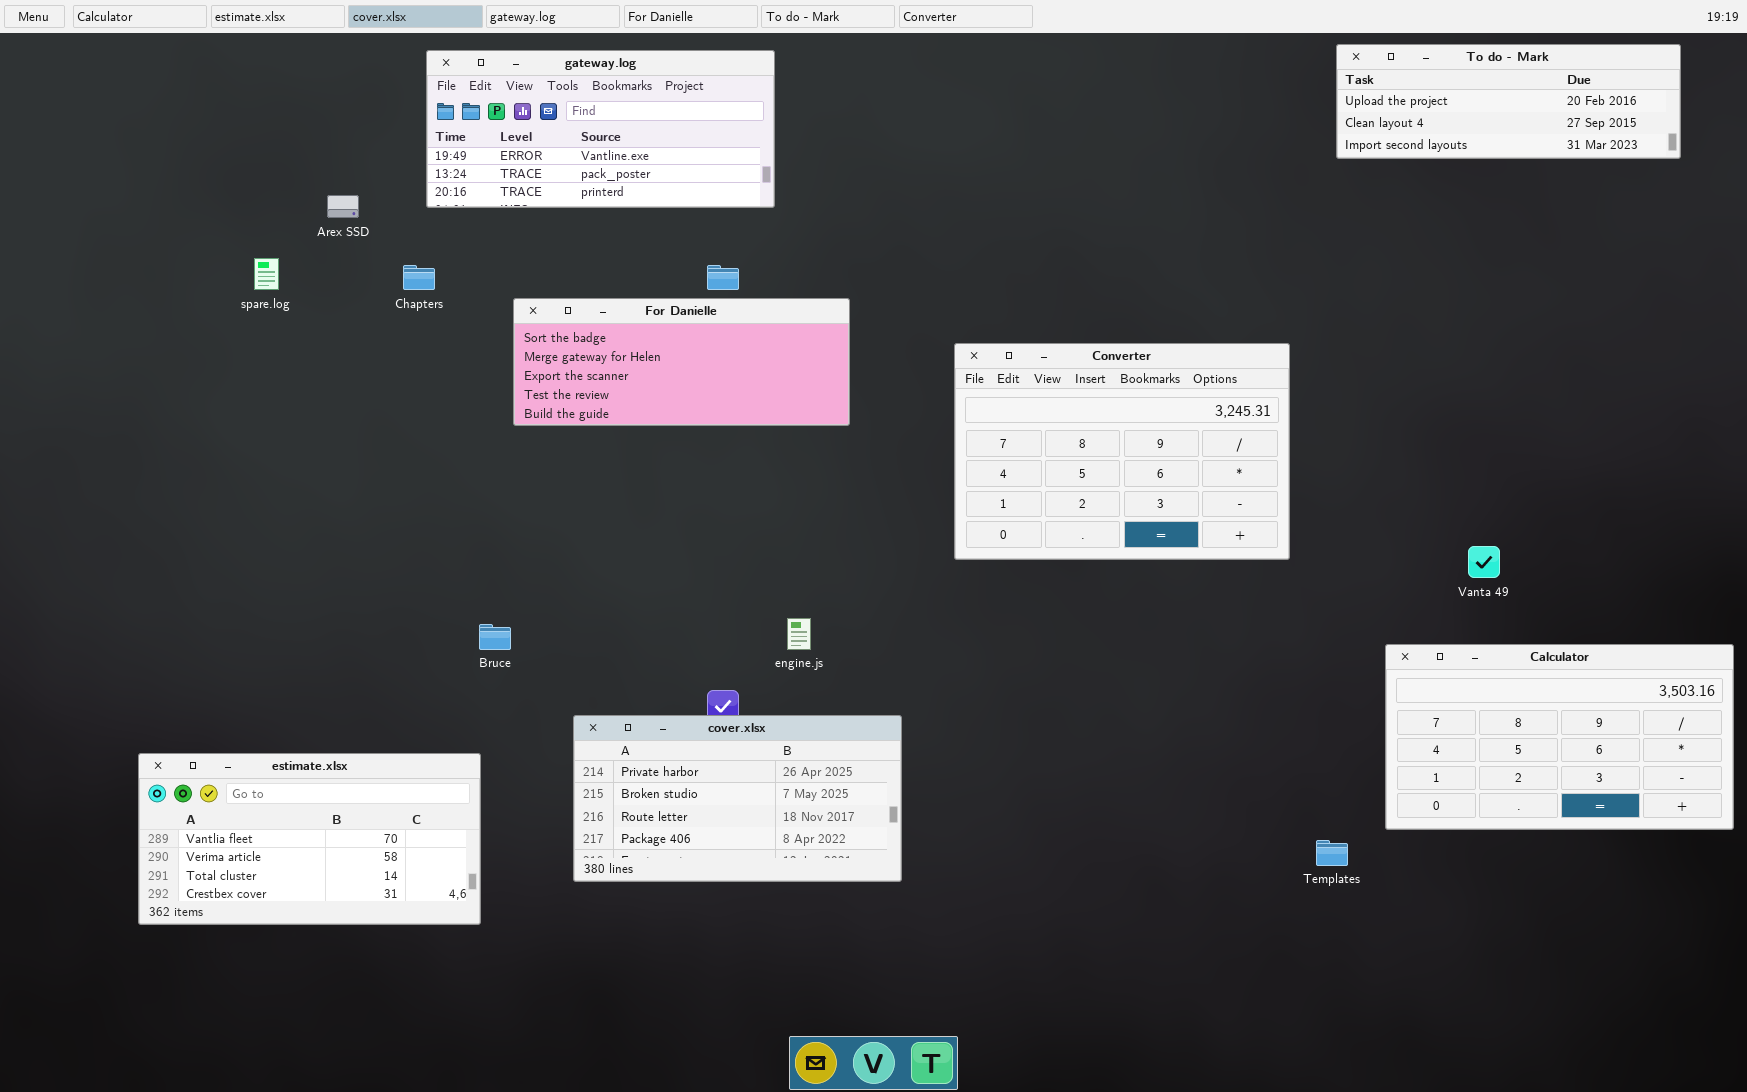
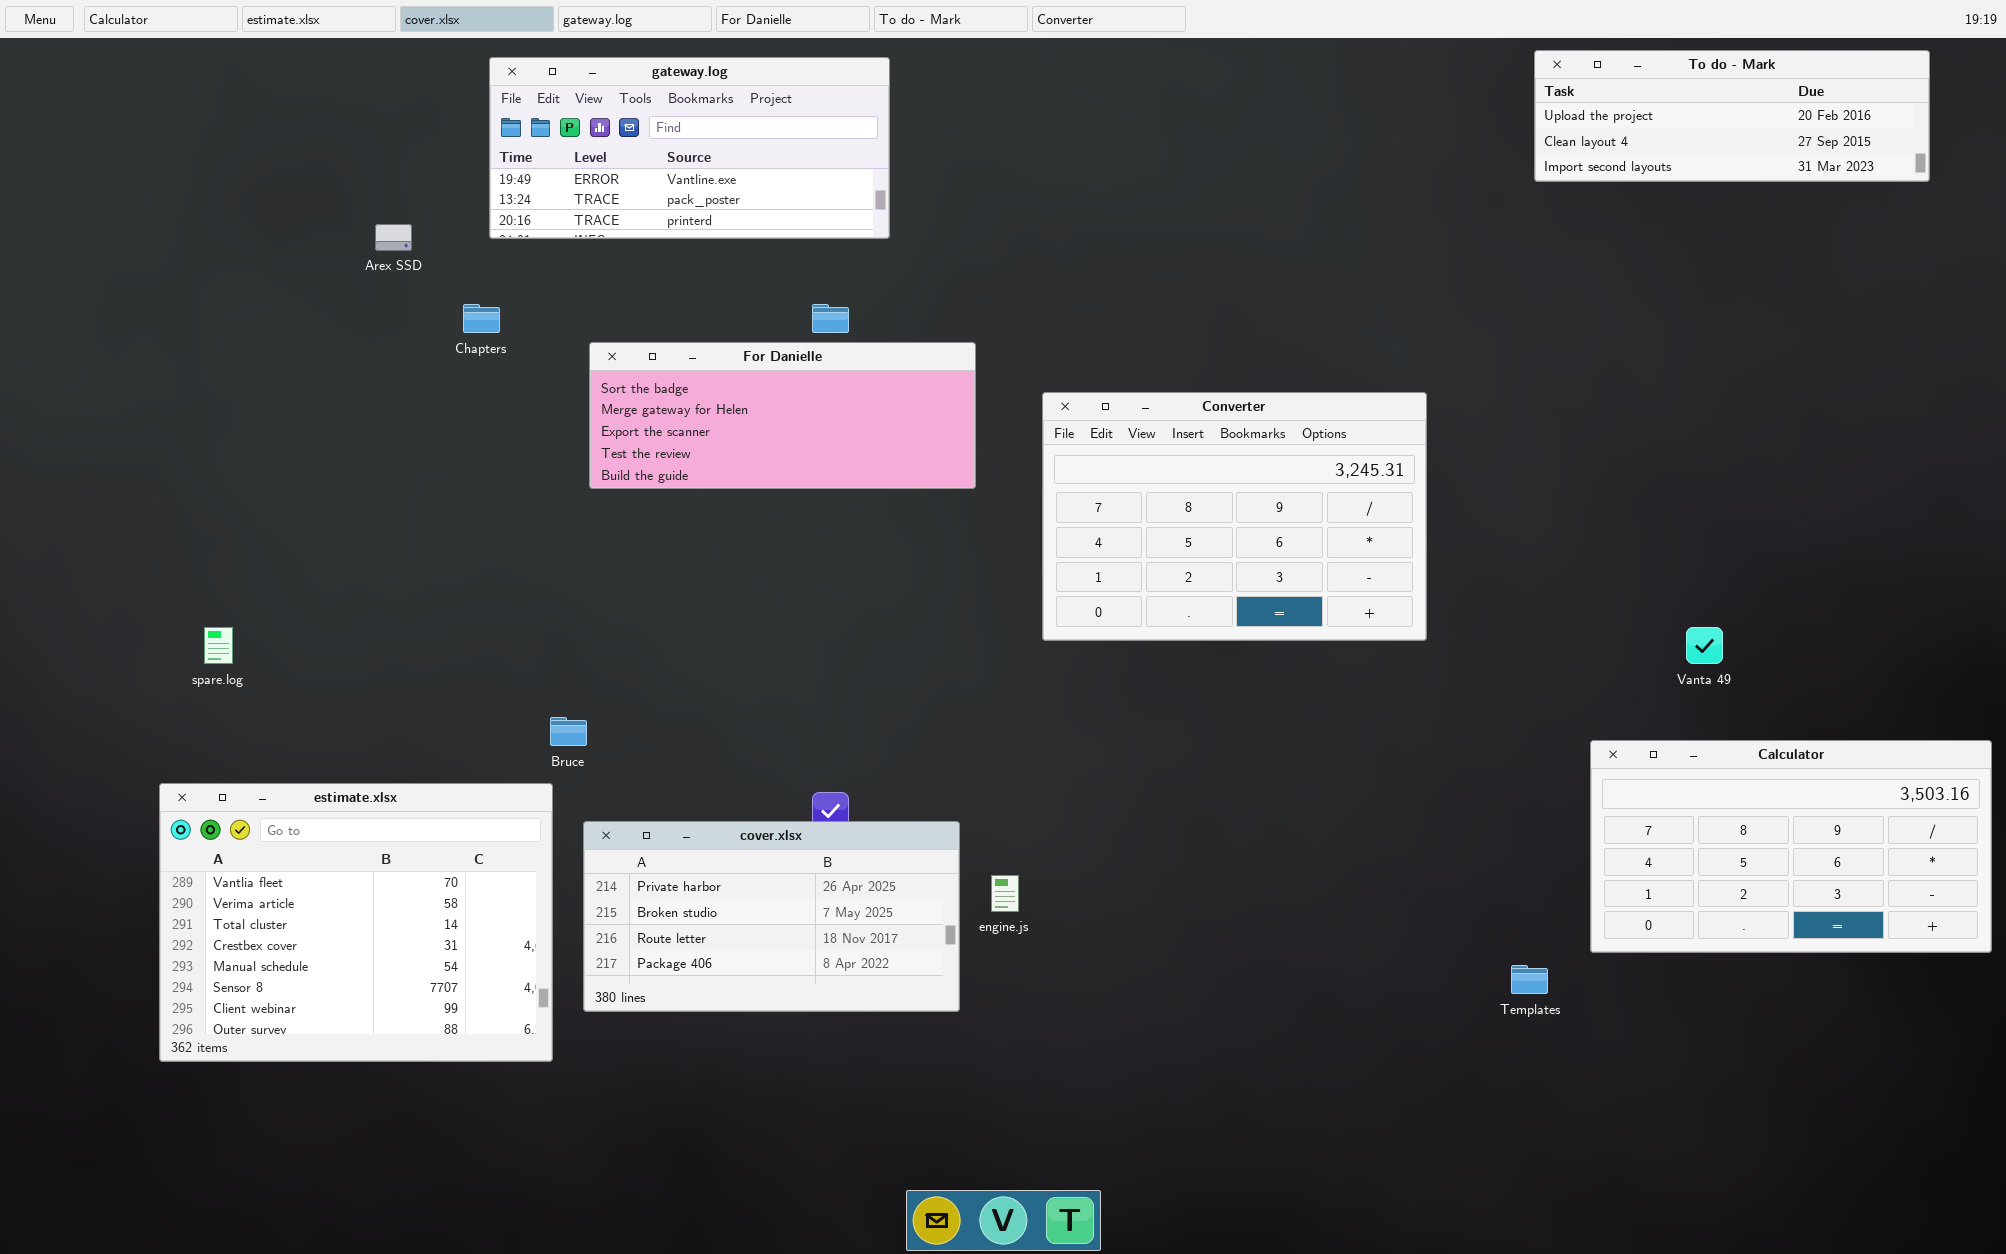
spare.log: [254,258,279,290] -> [204,627,233,664], moved
Converter: [954,343,1290,560] -> [1042,392,1427,641], moved
engine.js: [787,618,811,650] -> [991,875,1019,912], moved
cover.xlsx: [573,715,902,882] -> [583,821,960,1012], moved
estimate.xlsx: [138,753,481,925] -> [159,783,553,1062], resized

